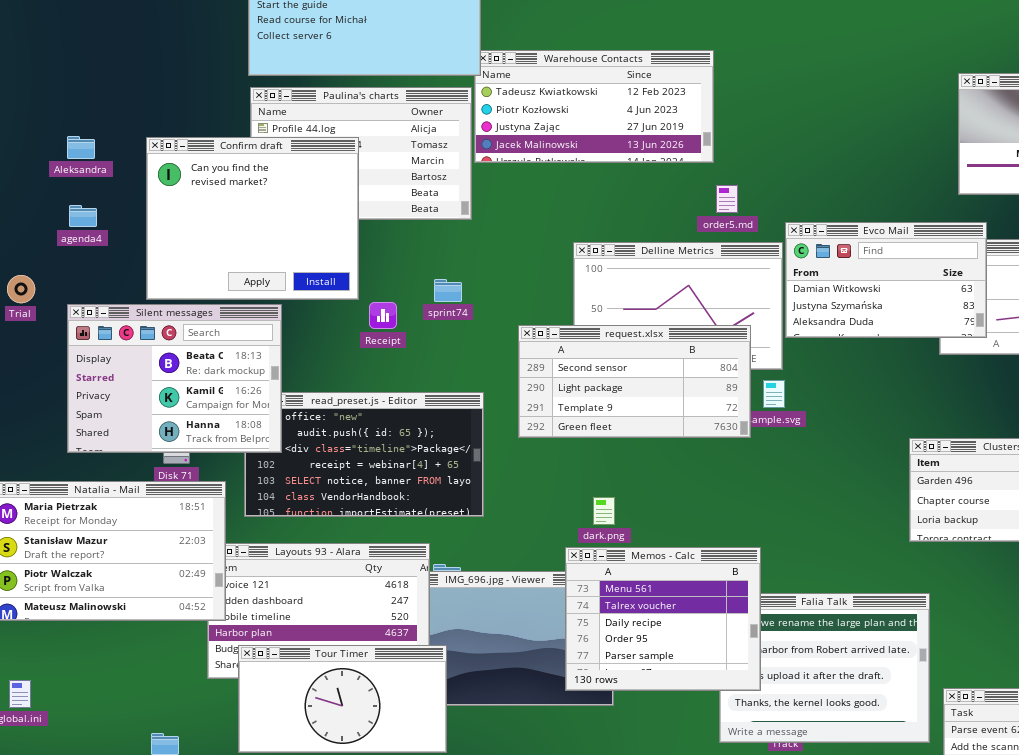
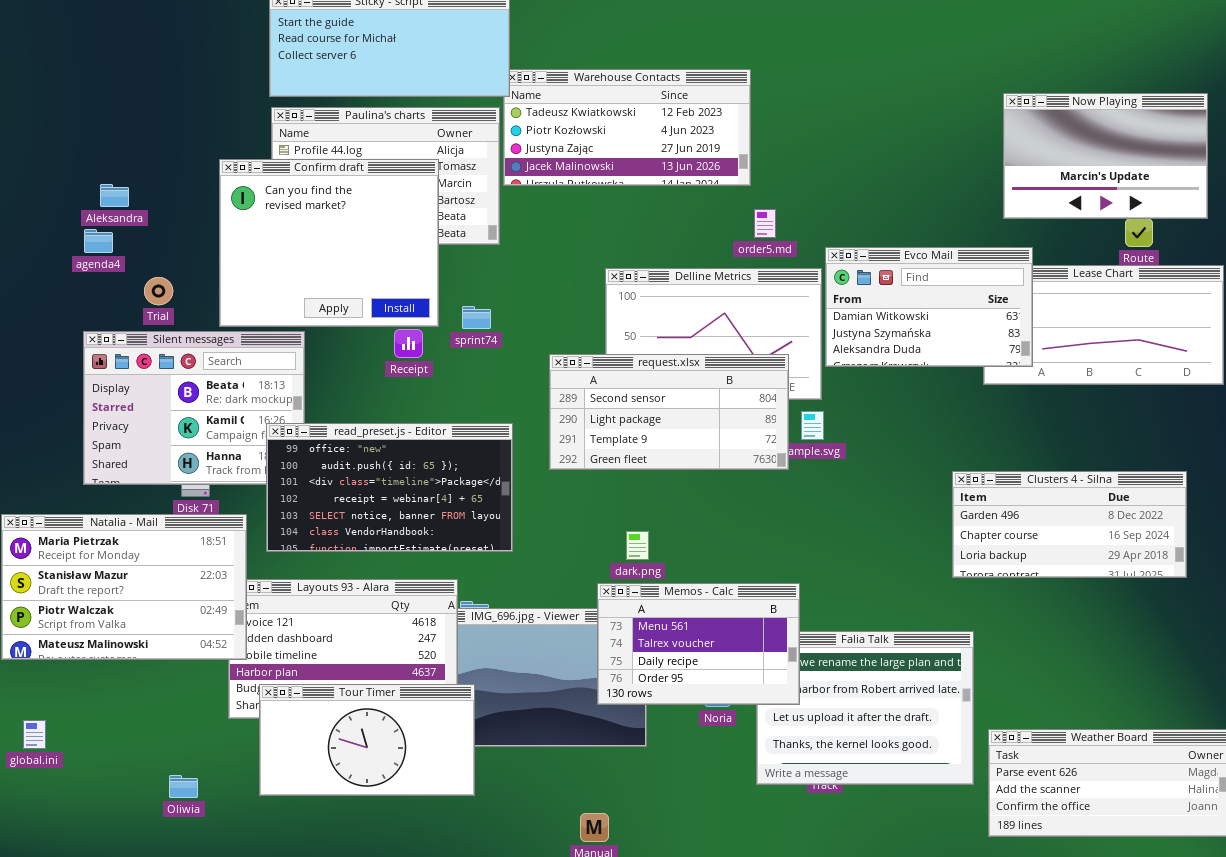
Aleksandra: [67,136,95,159] -> [100,184,129,207], moved
Confirm draft: [146,137,359,300] -> [219,159,439,327], moved
Trial: [7,275,35,303] -> [144,277,173,305], moved
read_preset.js - Editor: [244,392,484,517] -> [266,423,513,552], raised
Memos - Calc: [565,547,761,691] -> [597,583,800,705], resized

